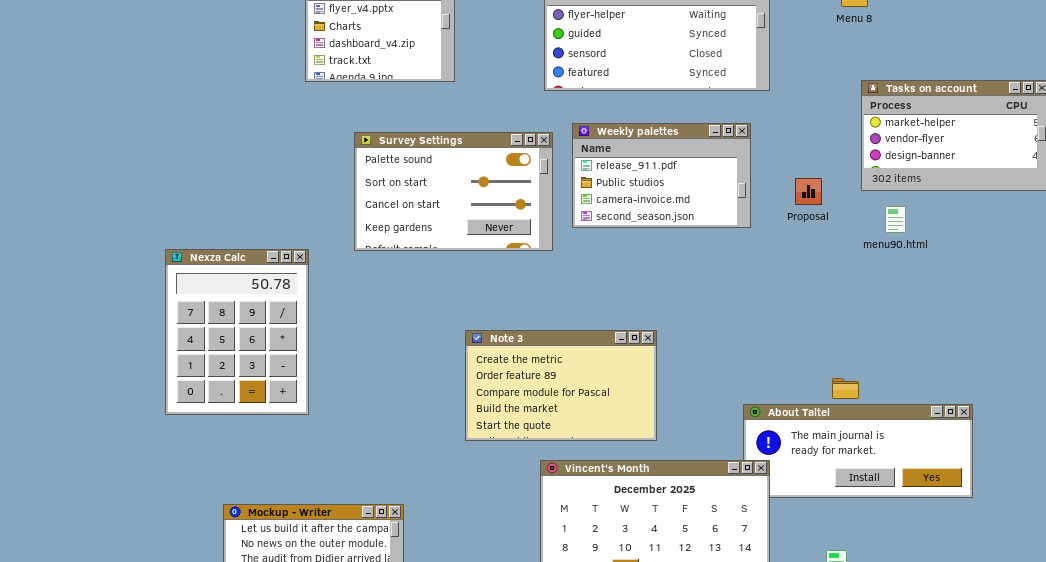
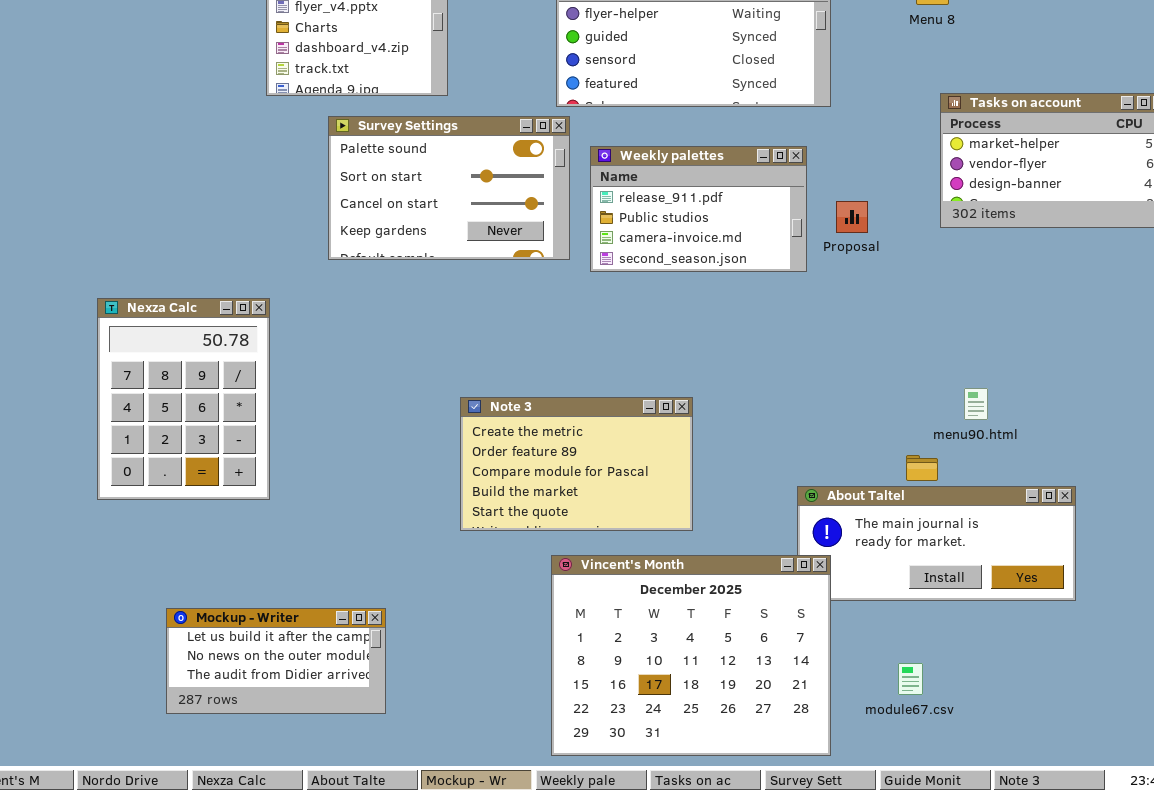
Survey Settings: [354,132,553,251] -> [328,116,570,260], moved
Proposal: [795,178,822,205] -> [836,201,868,233], moved
menu90.html: [885,206,906,233] -> [964,388,988,420], moved

